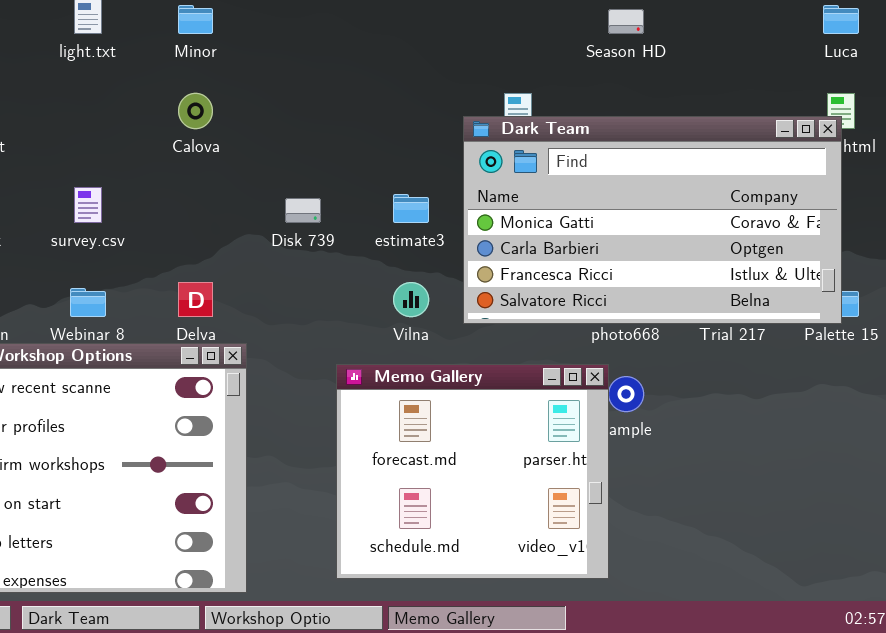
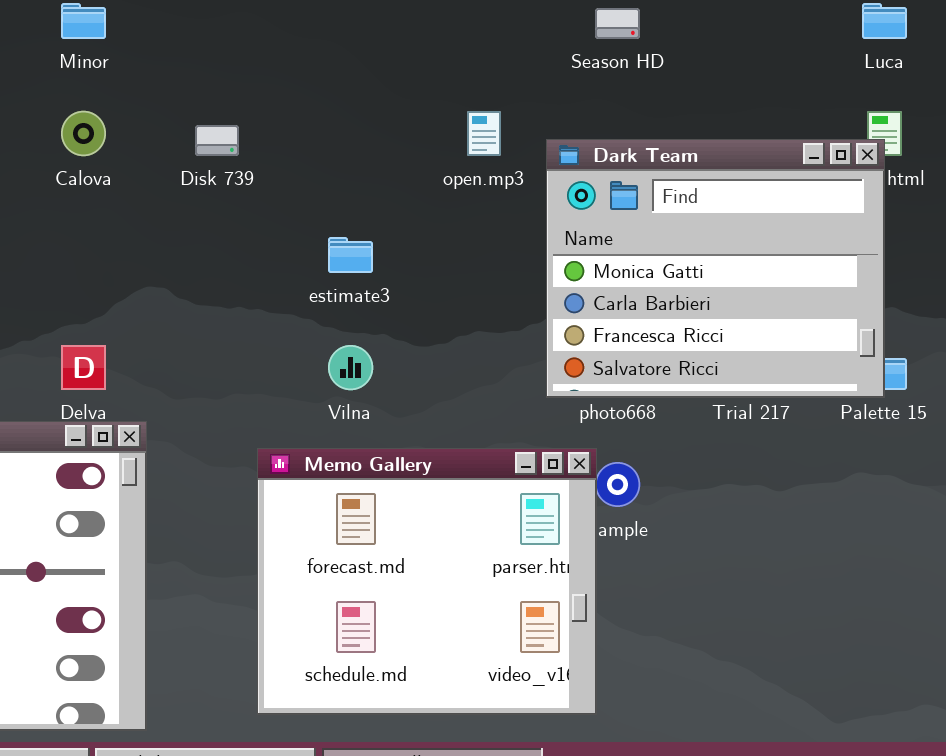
Dark Team: [463,116,842,324] -> [546,139,885,398], resized
Disk 739: [285,198,321,223] -> [195,125,239,156], moved

